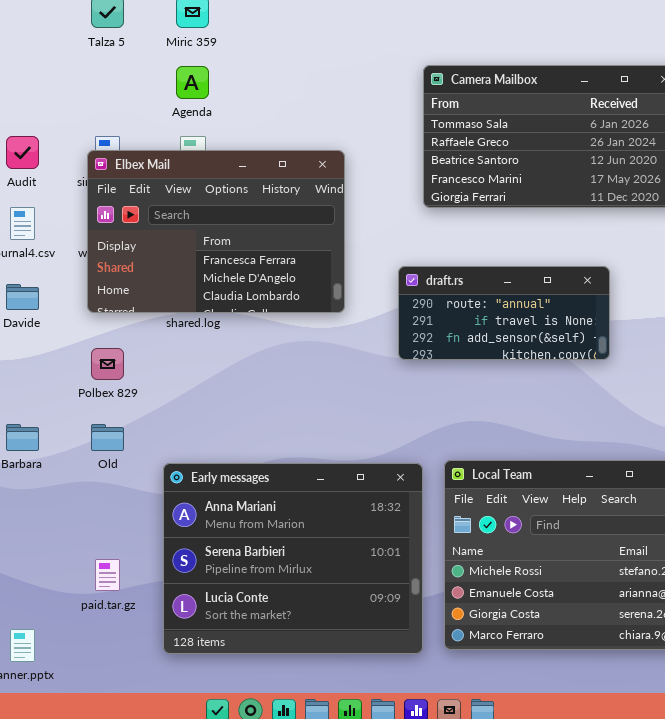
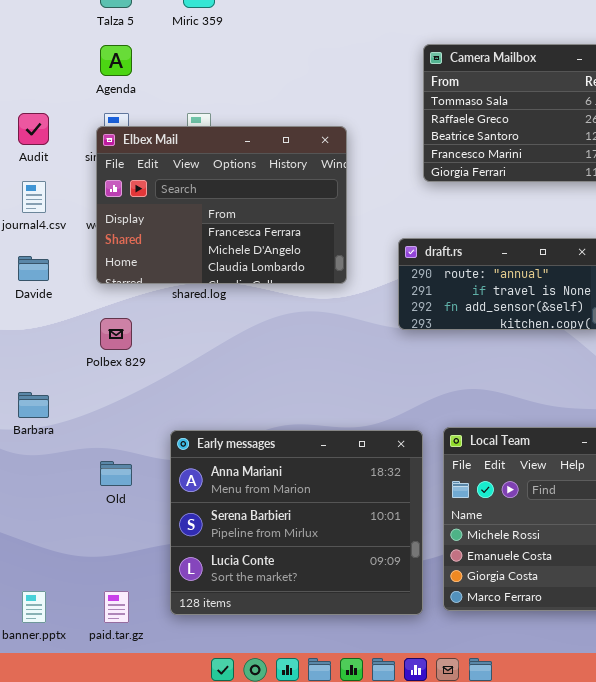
Agenda: [176,66,209,99] -> [100,45,132,76], moved
Old: [91,424,124,451] -> [100,461,132,486], moved
paid.tar.gz: [95,559,120,591] -> [104,591,129,623], moved

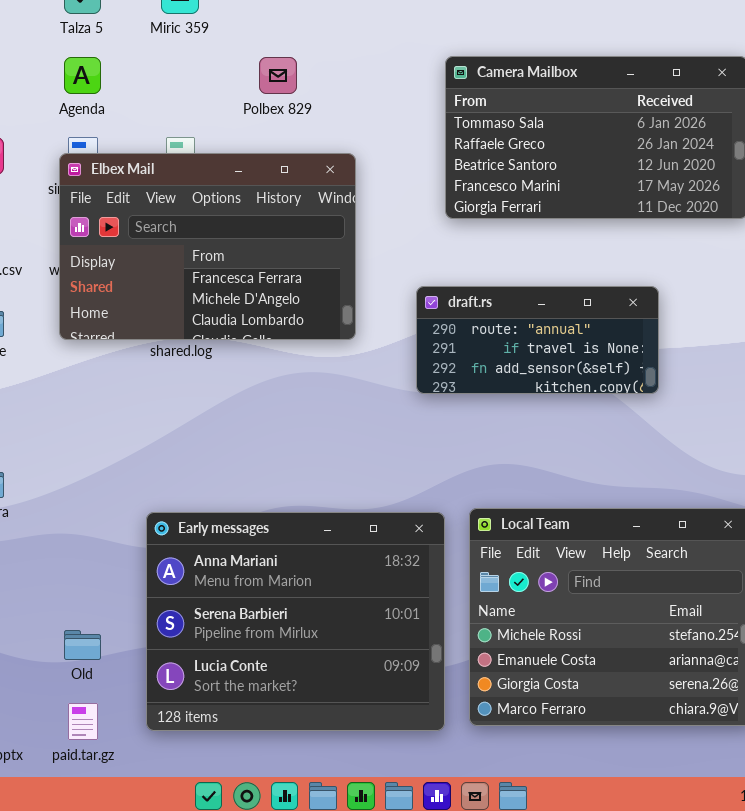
Polbex 829: [100,318,132,350] -> [259,57,297,94], moved
Old: [100,461,132,486] -> [64,630,101,660], moved

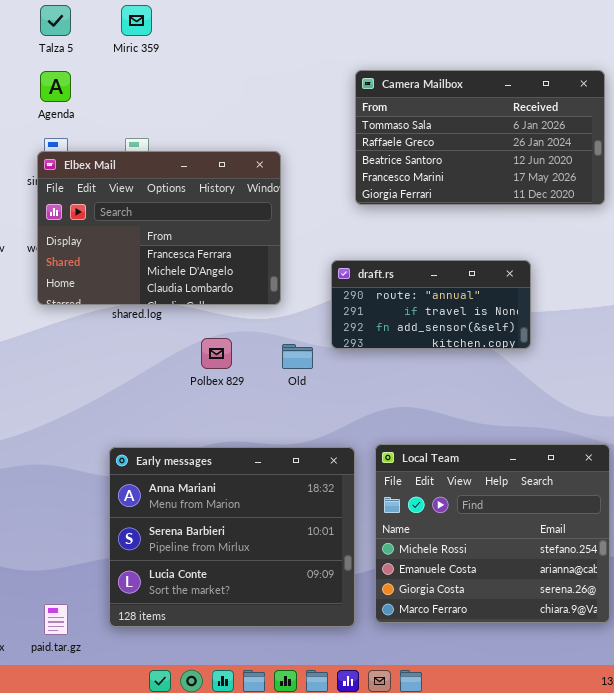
Polbex 829: [259,57,297,94] -> [201,338,232,369], moved
Old: [64,630,101,660] -> [282,344,313,369], moved

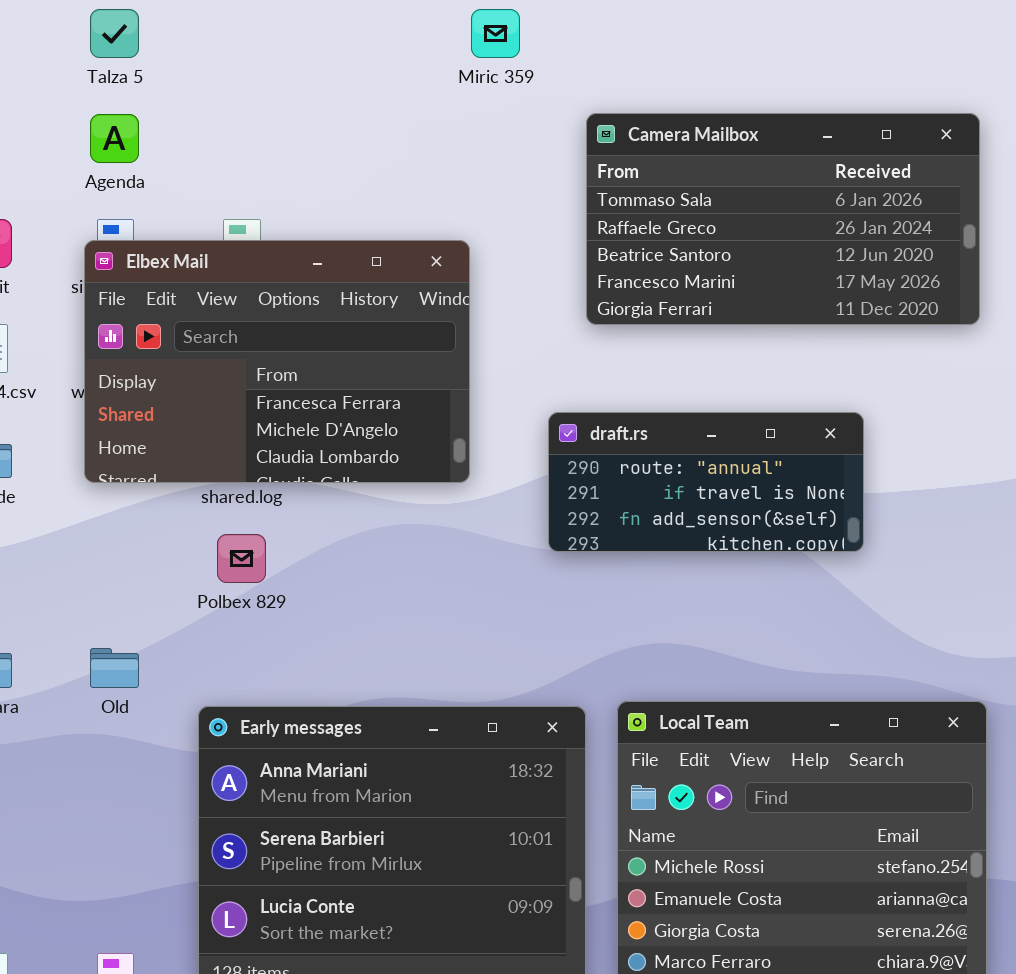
Miric 359: [121,5,152,36] -> [471,9,520,58], moved
Polbex 829: [201,338,232,369] -> [217,534,266,583], moved
Old: [282,344,313,369] -> [90,648,139,688], moved

